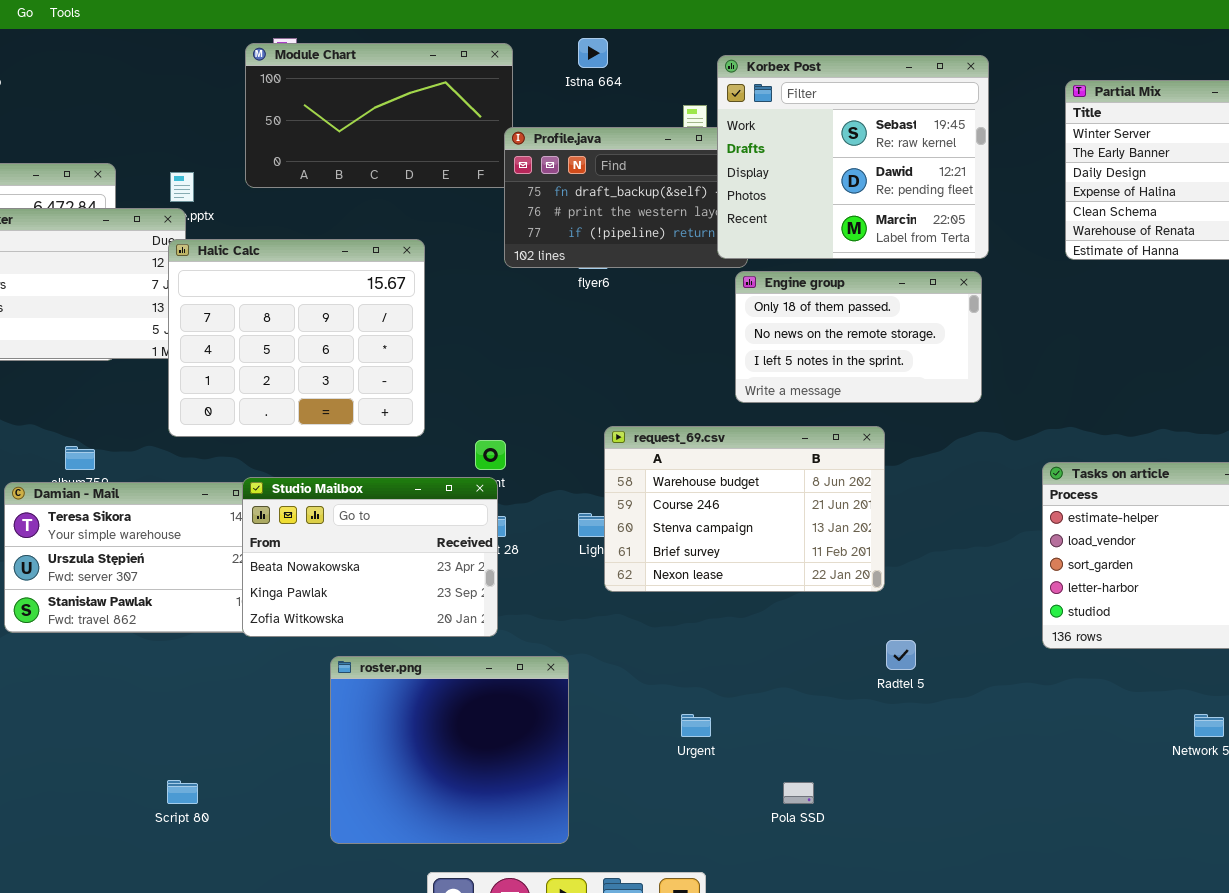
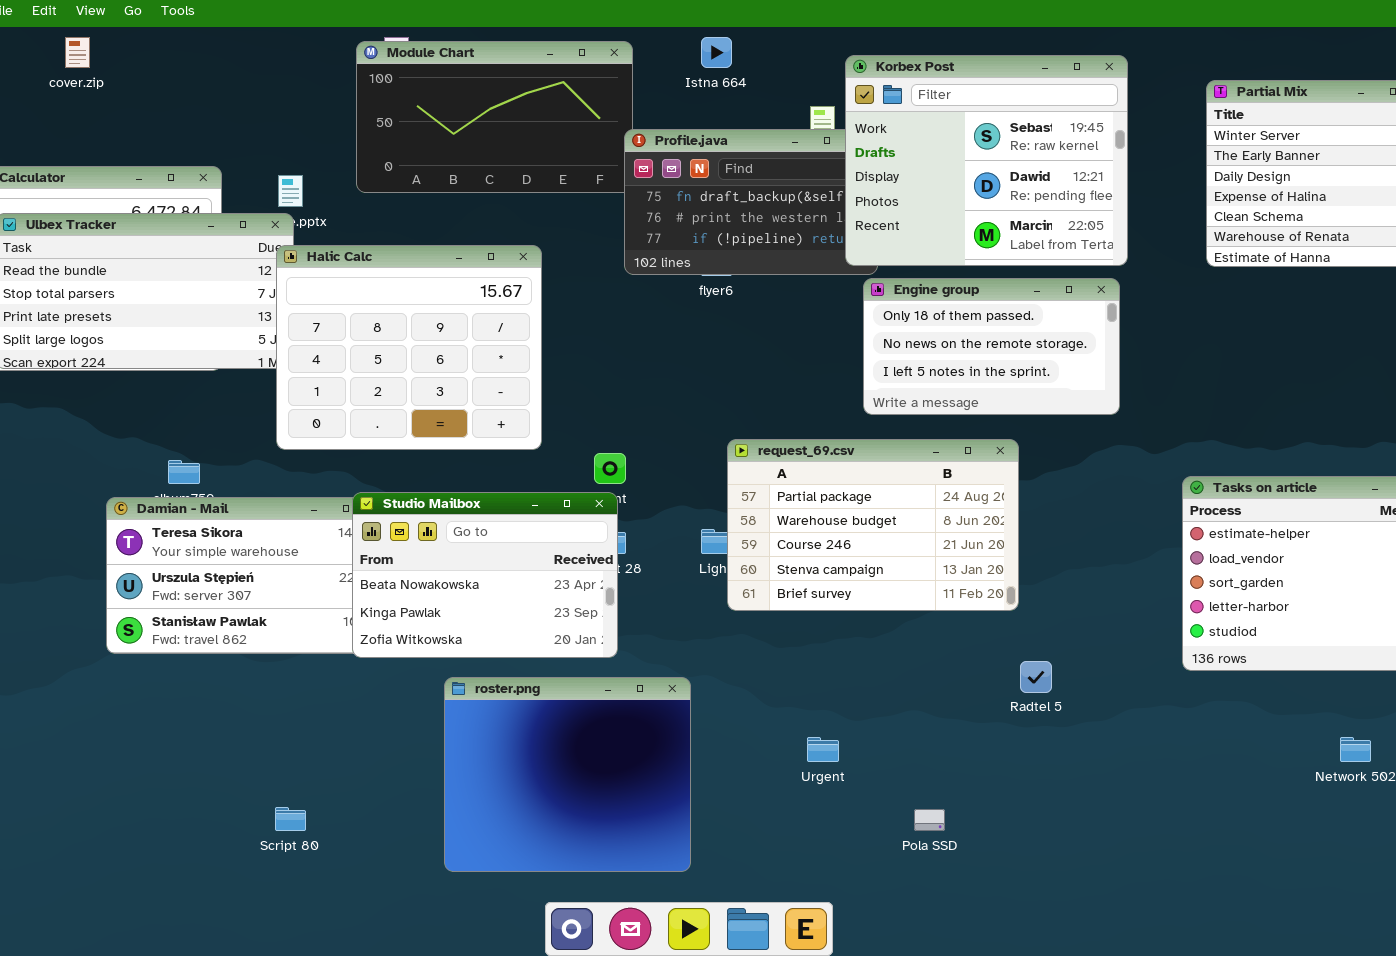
request_69.csv: [604,426,885,592] -> [727,439,1019,611], scrolled up 1 row

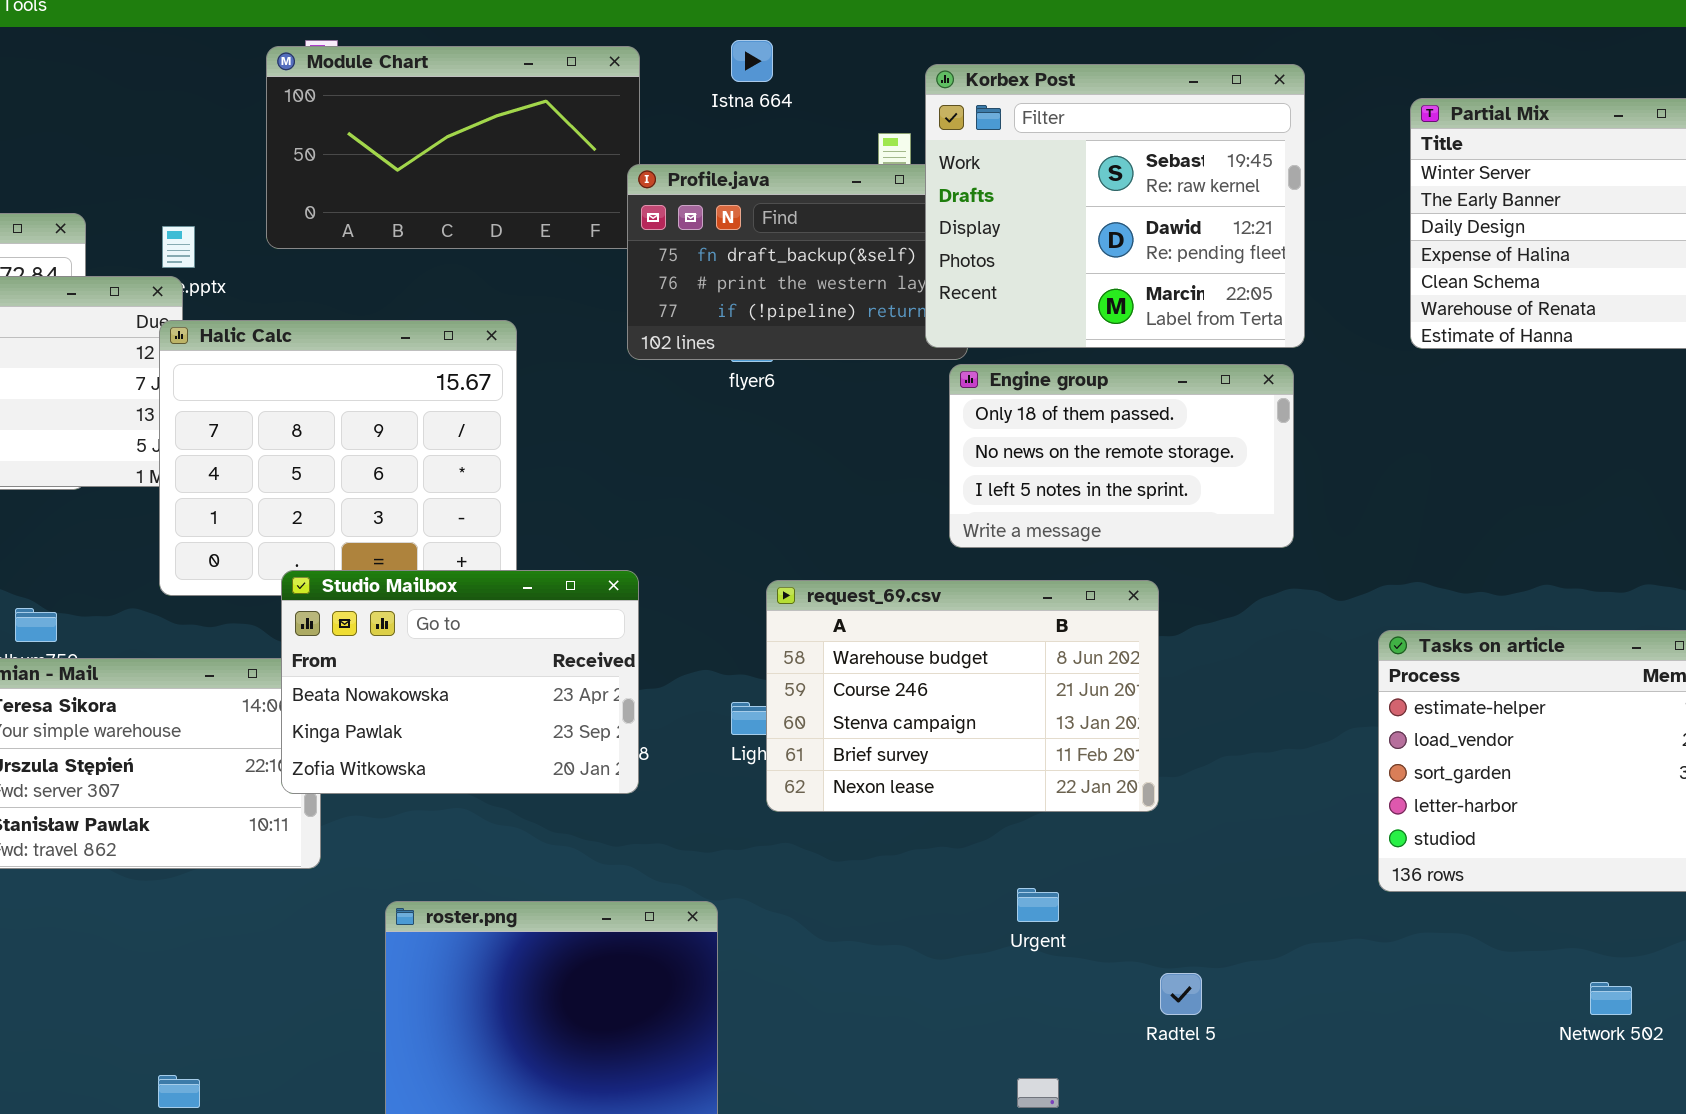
request_69.csv: [727,439,1019,611] -> [766,580,1159,812], scrolled down 1 row
Studio Mailbox: [352,492,618,658] -> [281,570,639,794], moved
Radtel 5: [1020,661,1052,693] -> [1160,973,1202,1015], moved
Urgent: [807,737,839,762] -> [1017,888,1059,922], moved

